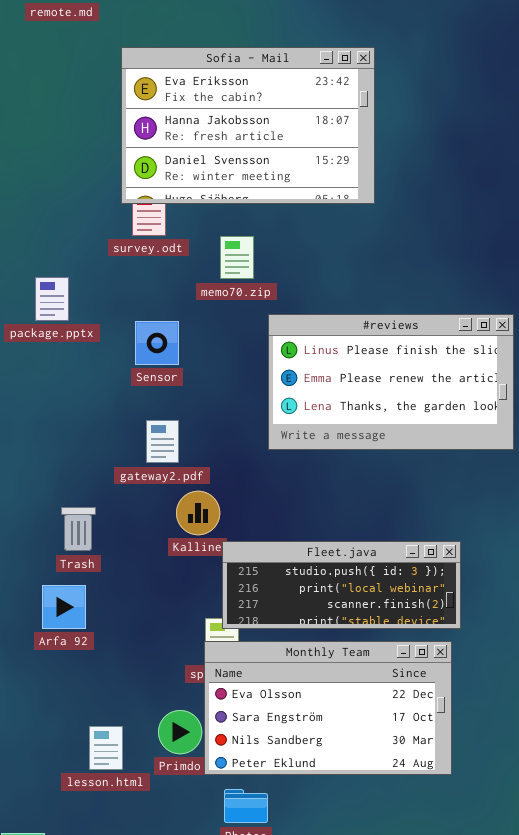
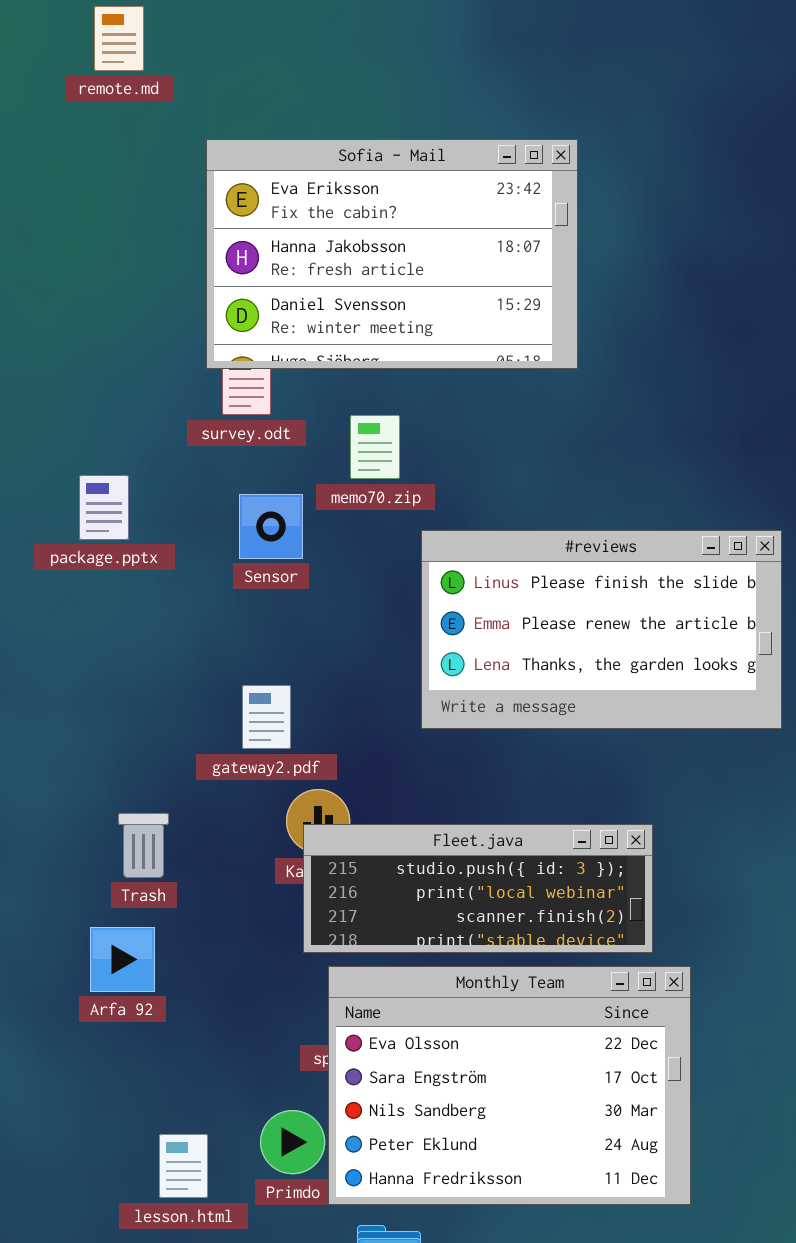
Sensor: [135,321,179,365] -> [239,494,303,559], moved
Fleet.java: [222,541,461,629] -> [303,824,653,953], moved
Monthly Team: [204,641,452,775] -> [328,966,691,1205], resized

